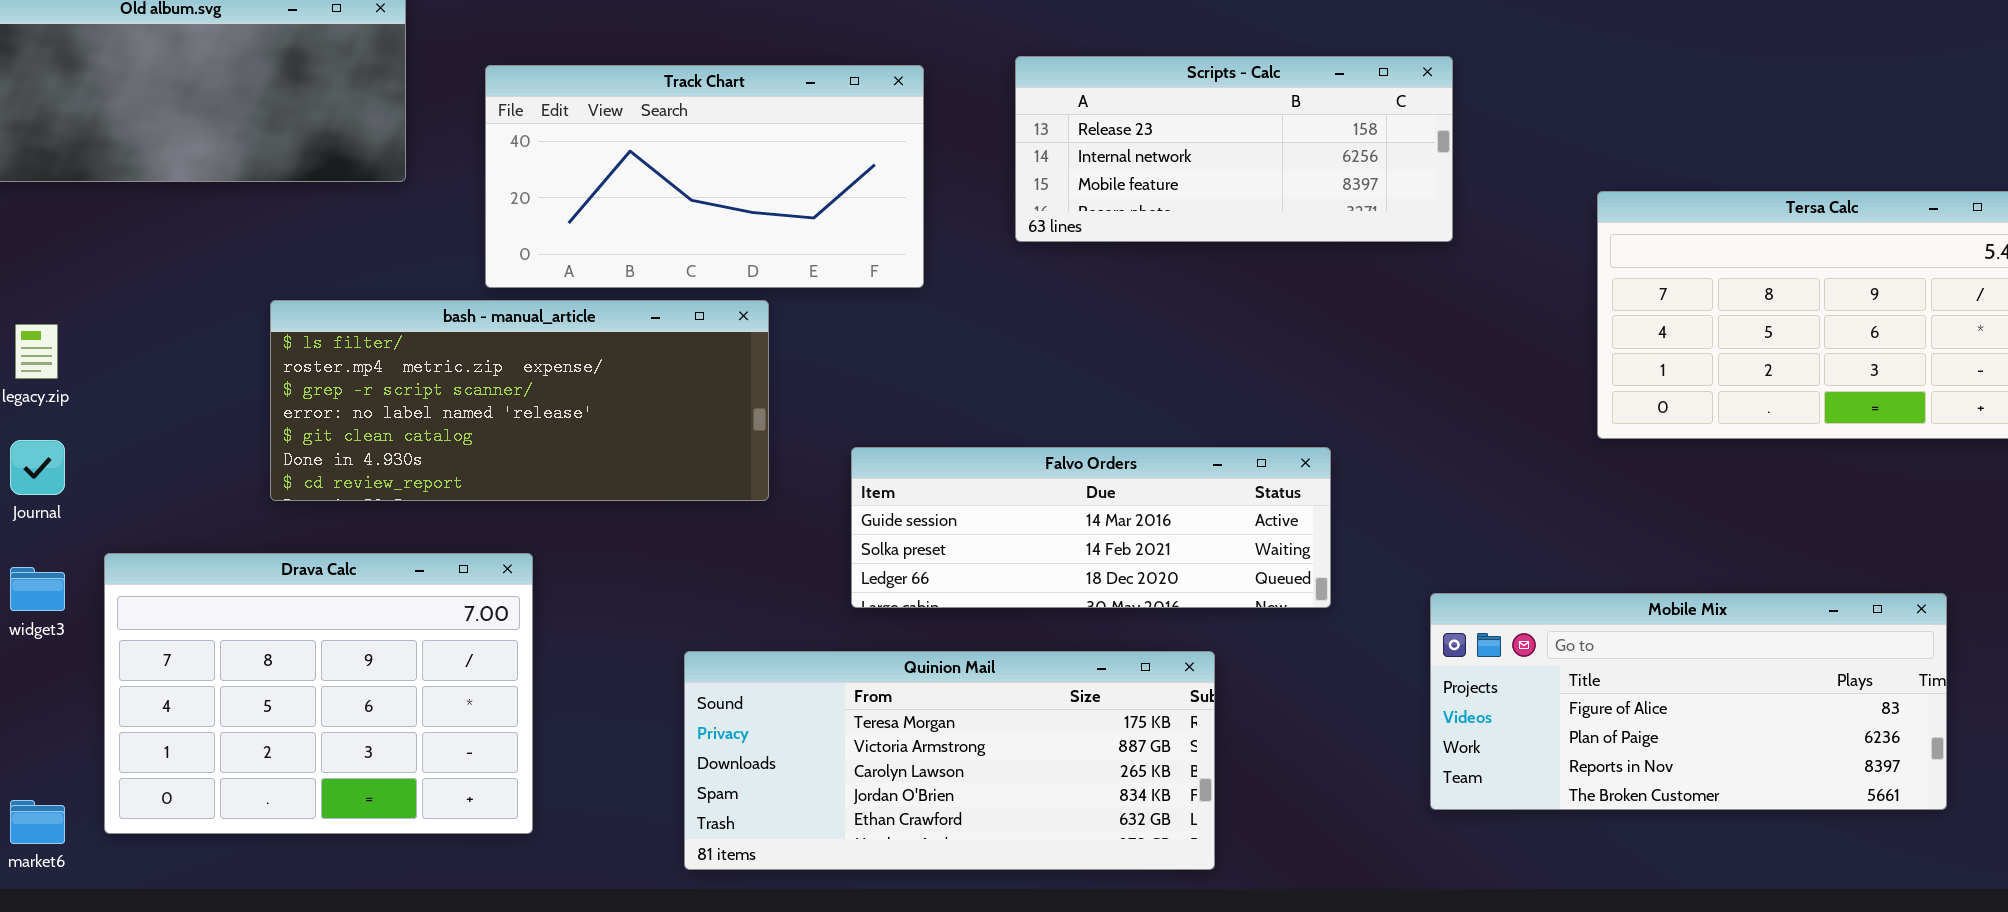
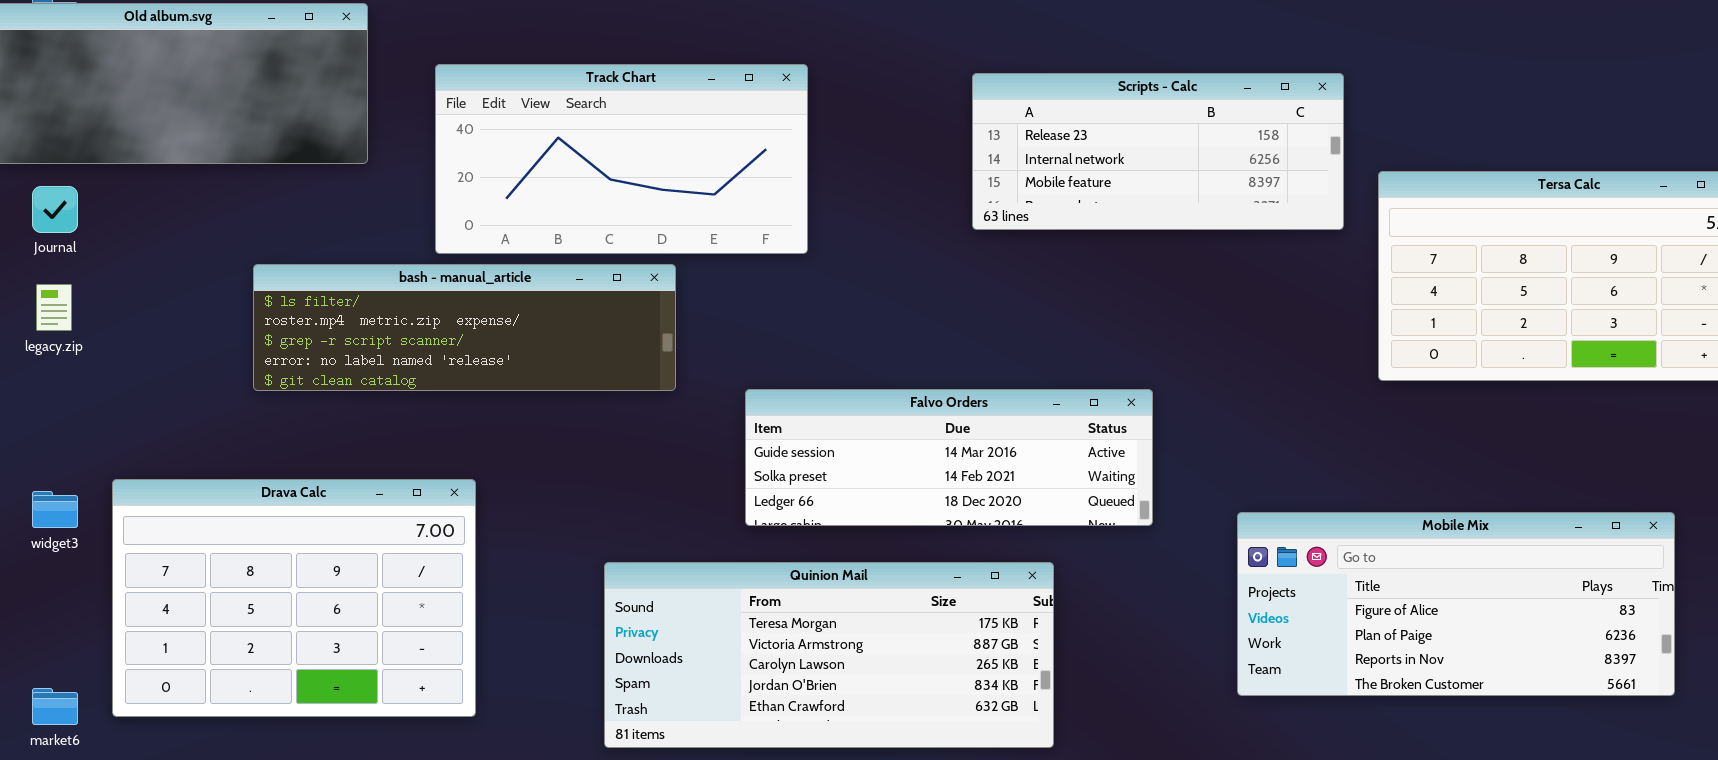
Scripts - Calc: [1015,56,1453,242] -> [972,73,1344,230], moved
bash - manual_article: [270,300,769,501] -> [253,264,676,391], resized
Journal: [10,440,65,495] -> [32,186,78,233], moved

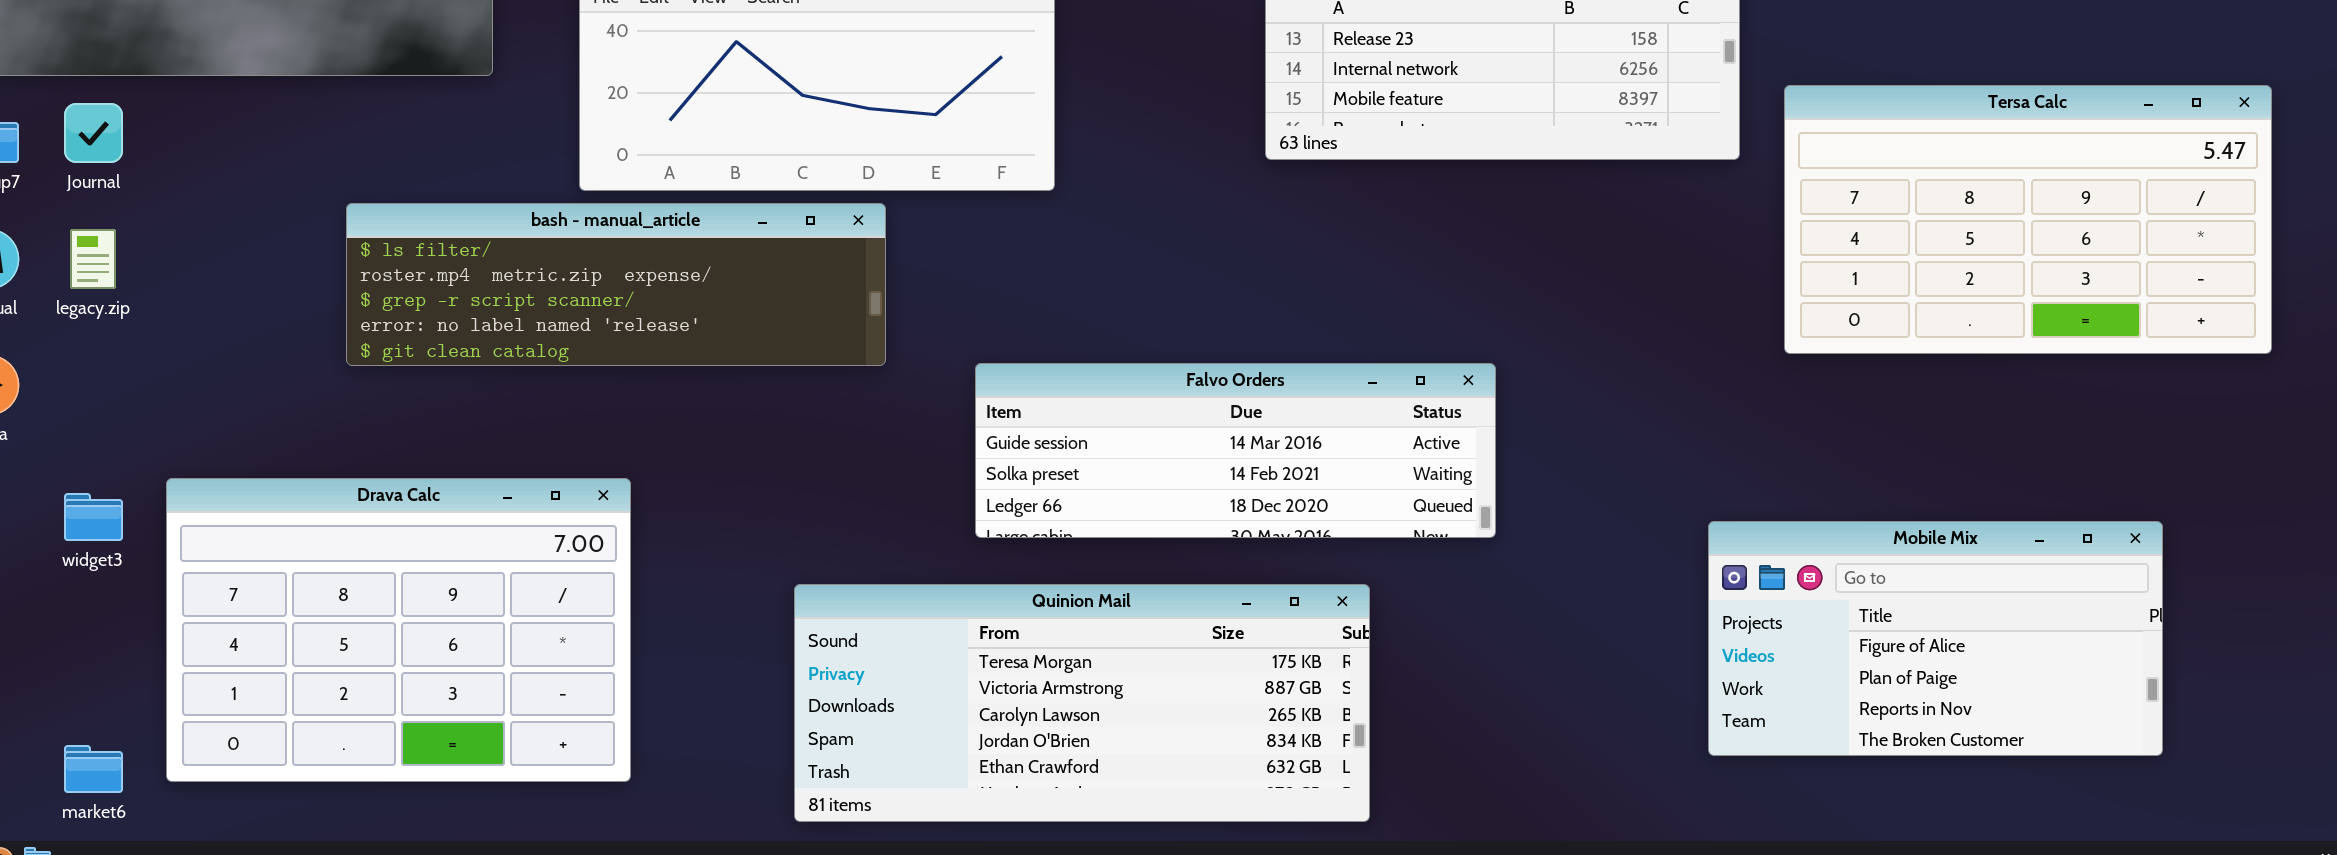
Mobile Mix: [1237,512,1675,696] -> [1708,521,2163,756], resized

